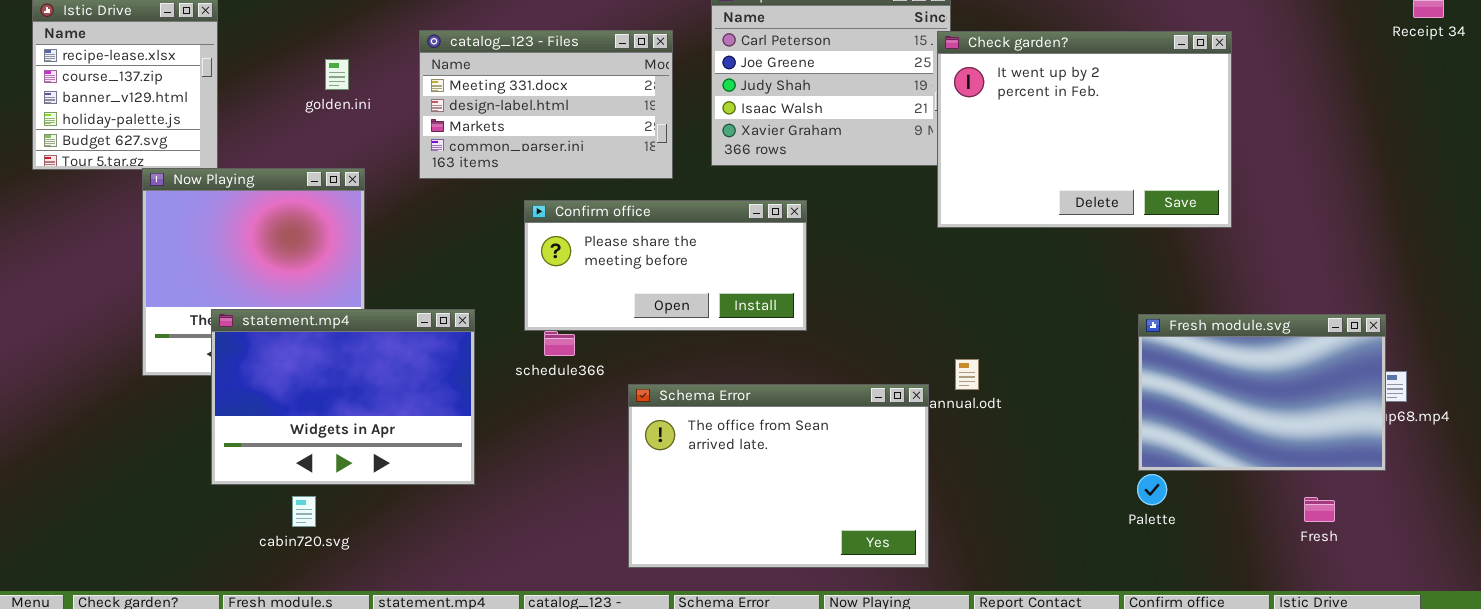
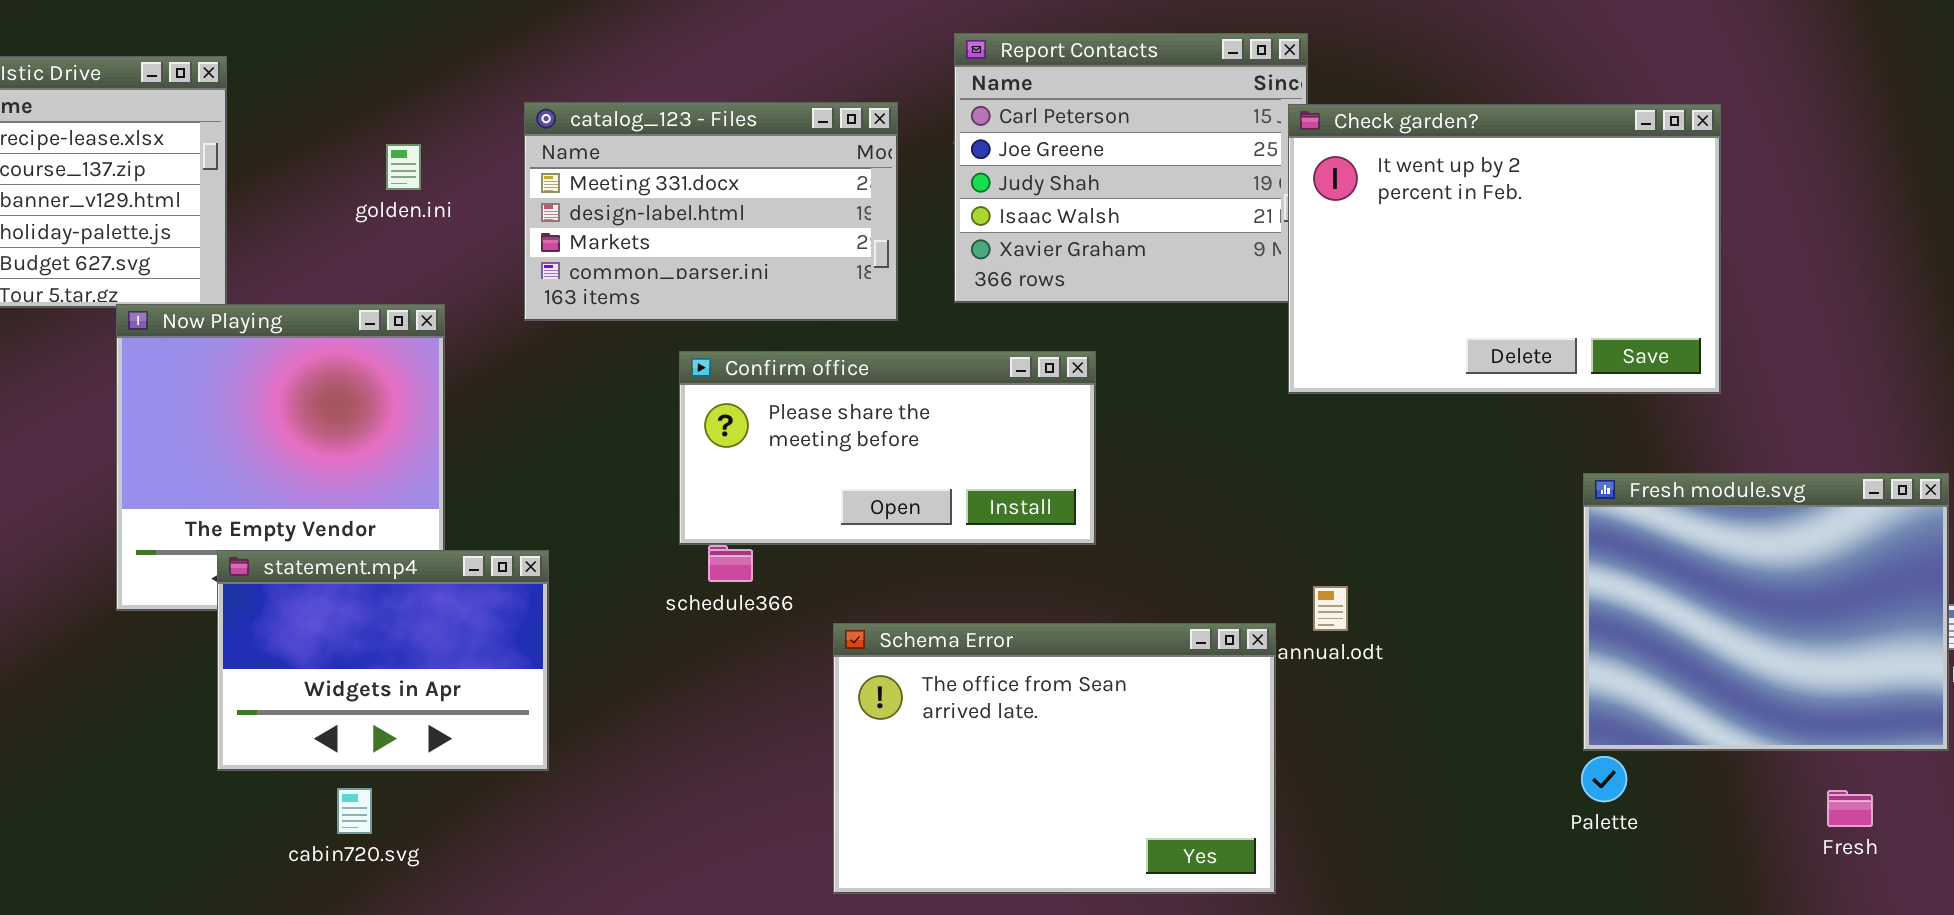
statement.mp4: [211,309,475,485] -> [217,550,549,771], resized
Fresh module.svg: [1138,314,1386,471] -> [1583,473,1949,751], resized

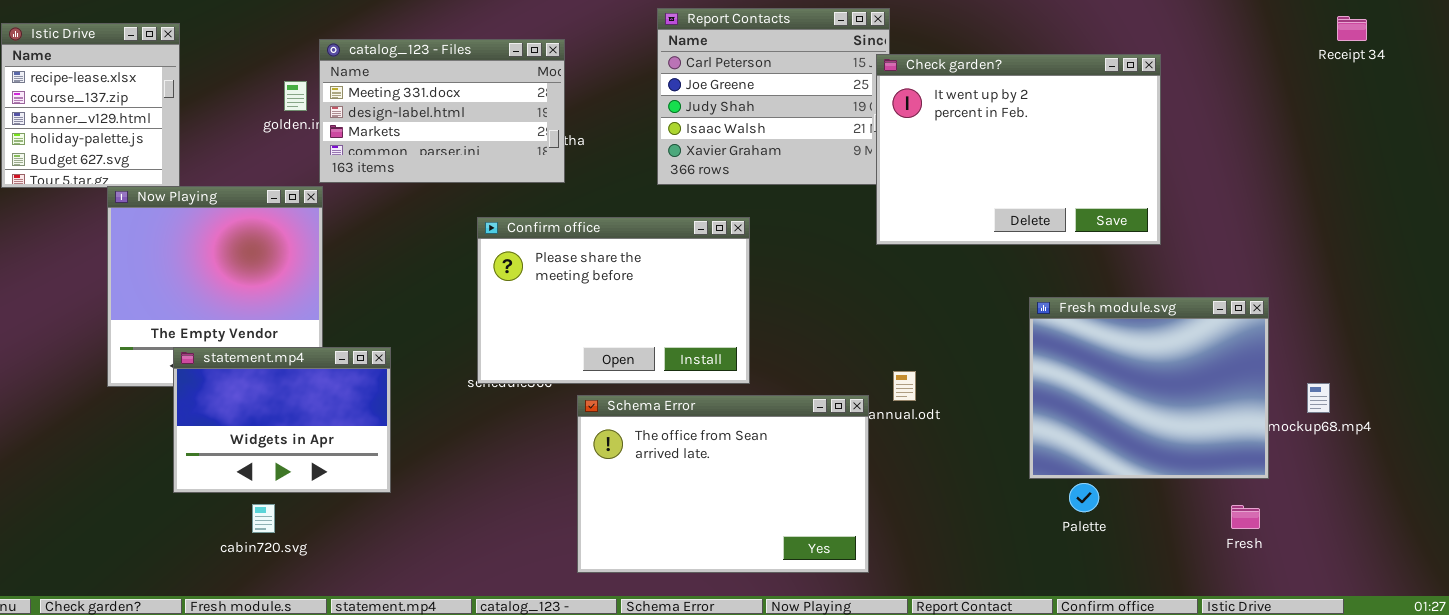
catalog_123 - Files: [524,102,898,321] -> [319,39,565,183], moved
Confirm office: [679,351,1096,545] -> [477,217,750,384], resized
Fresh module.svg: [1583,473,1949,751] -> [1029,297,1269,479], moved

